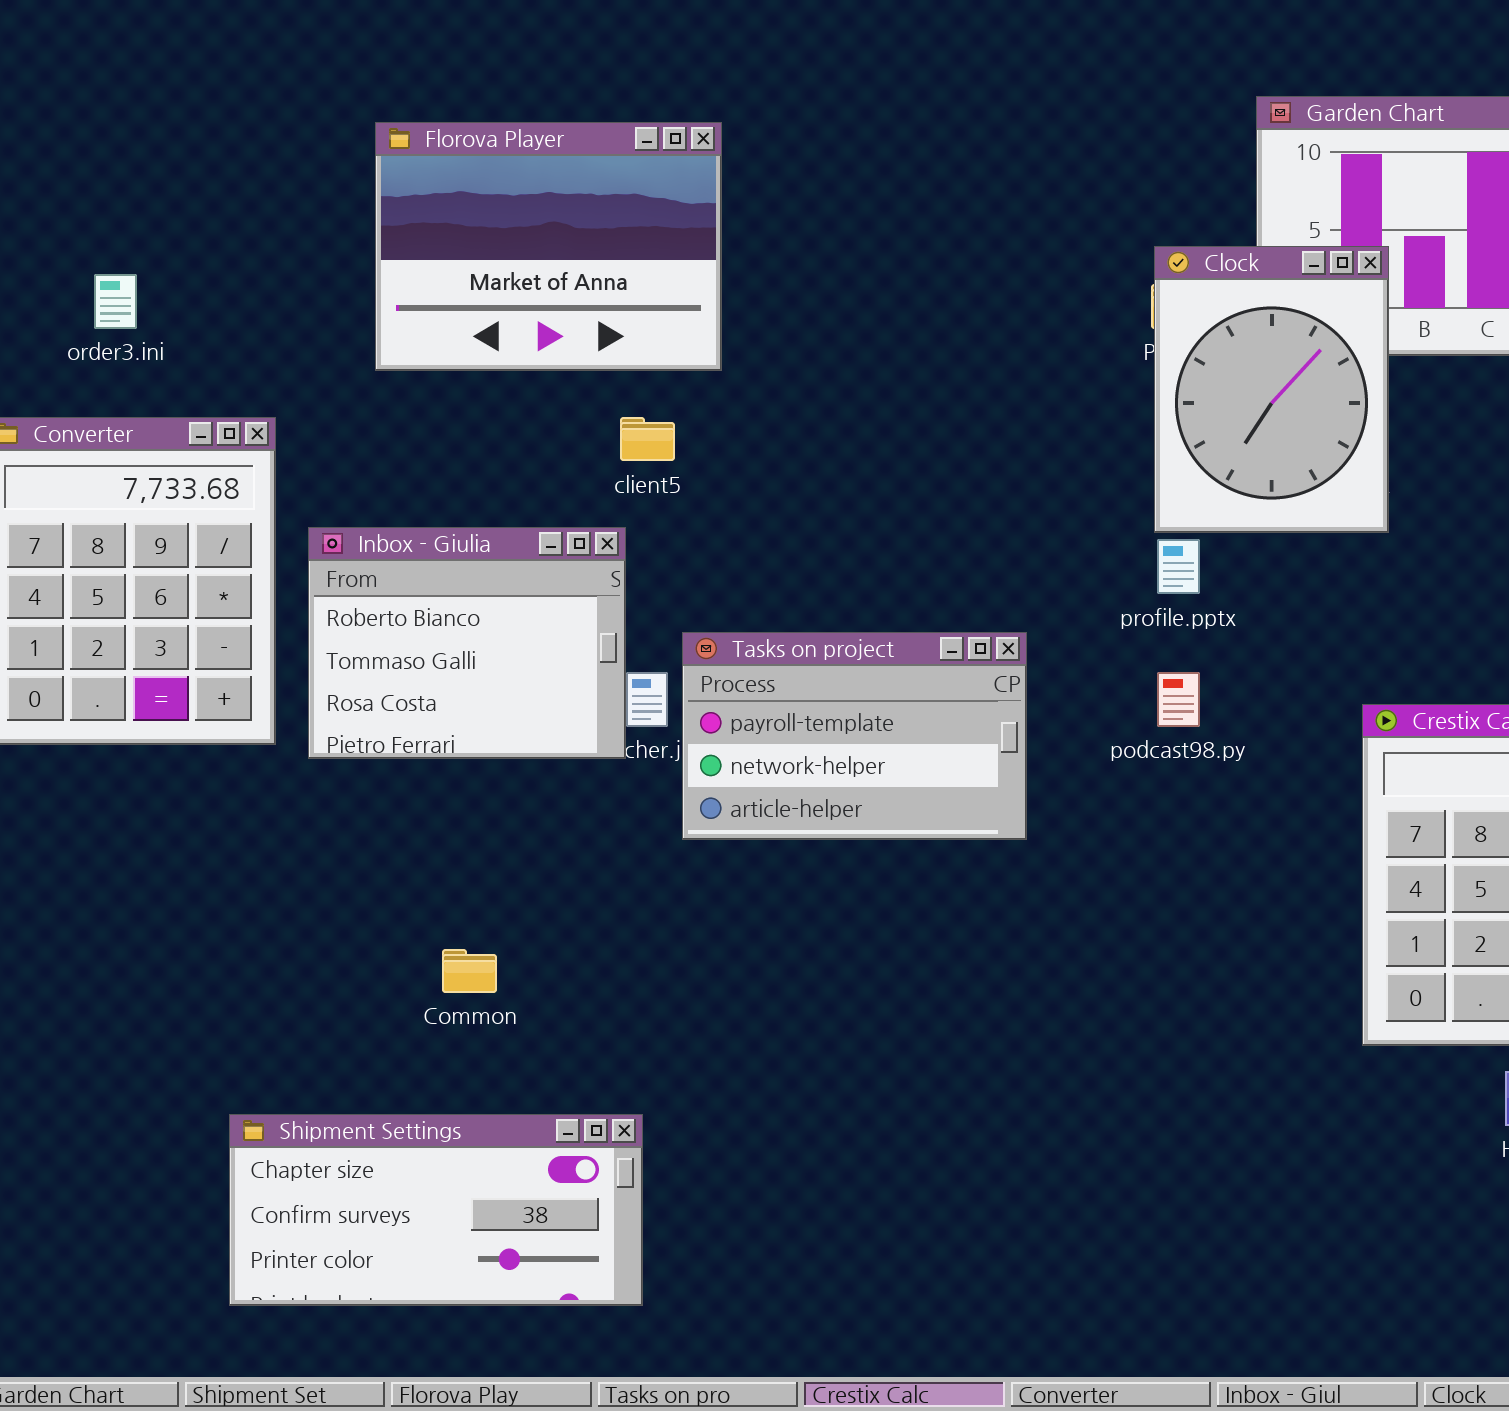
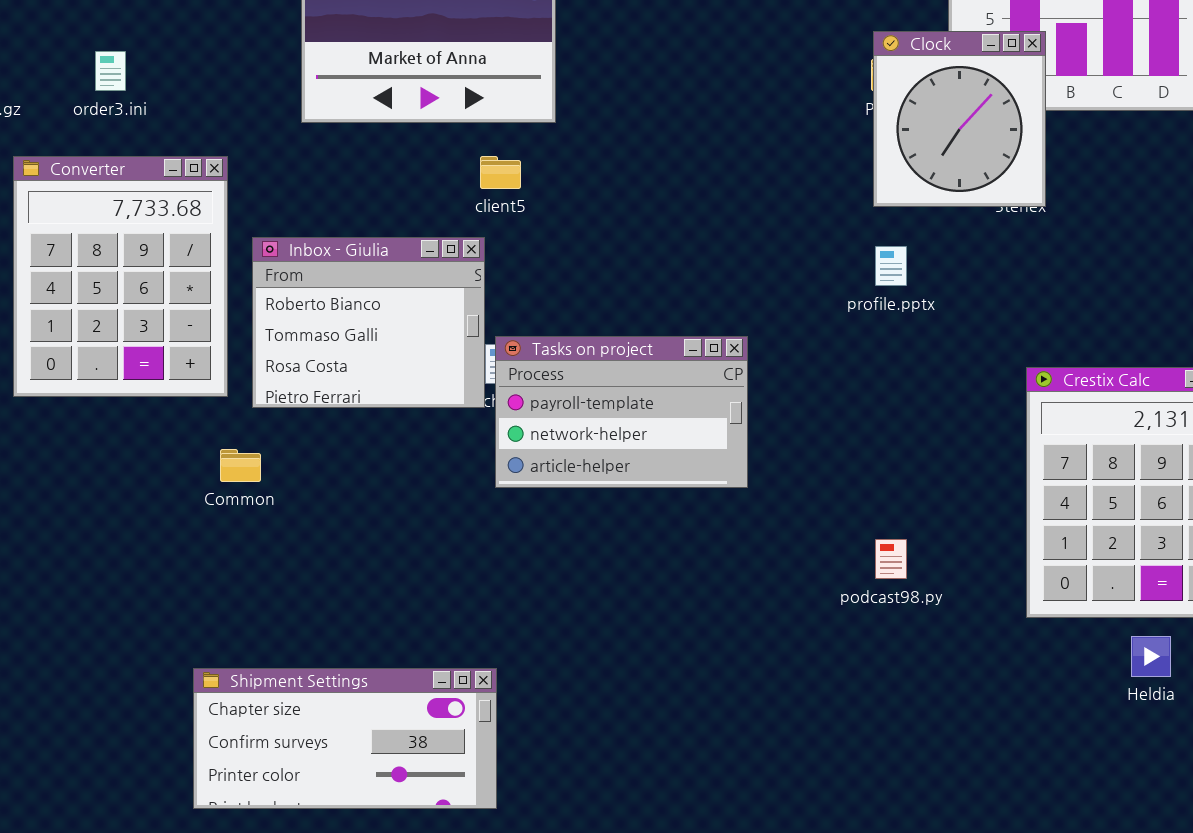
Clock: [1154,246,1389,533] -> [873,31,1046,207], resized
Tasks on project: [682,632,1027,840] -> [495,336,748,488], moved
podcast98.py: [1157,672,1200,727] -> [875,539,907,579], moved
Common: [442,949,497,993] -> [220,449,261,482], moved

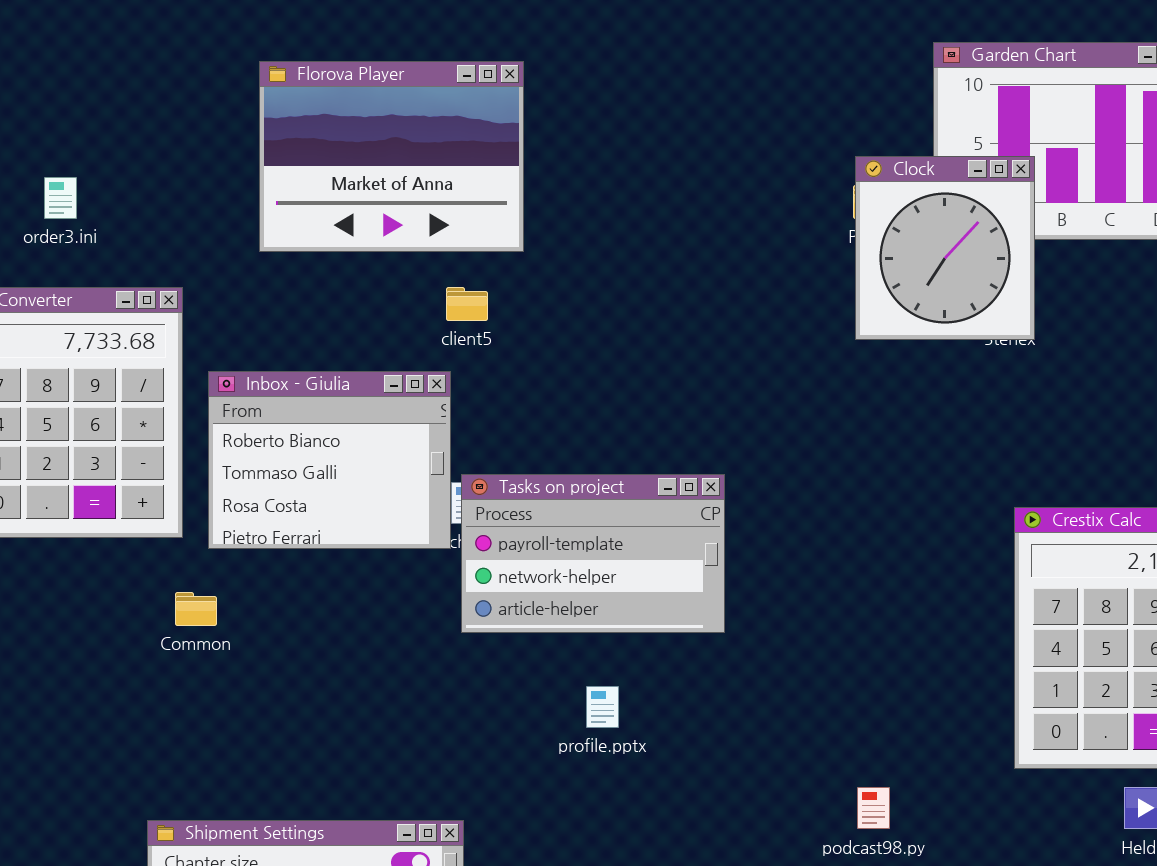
profile.pptx: [875,246,907,286] -> [586,686,619,728], moved
podcast98.py: [875,539,907,579] -> [857,787,890,829], moved

